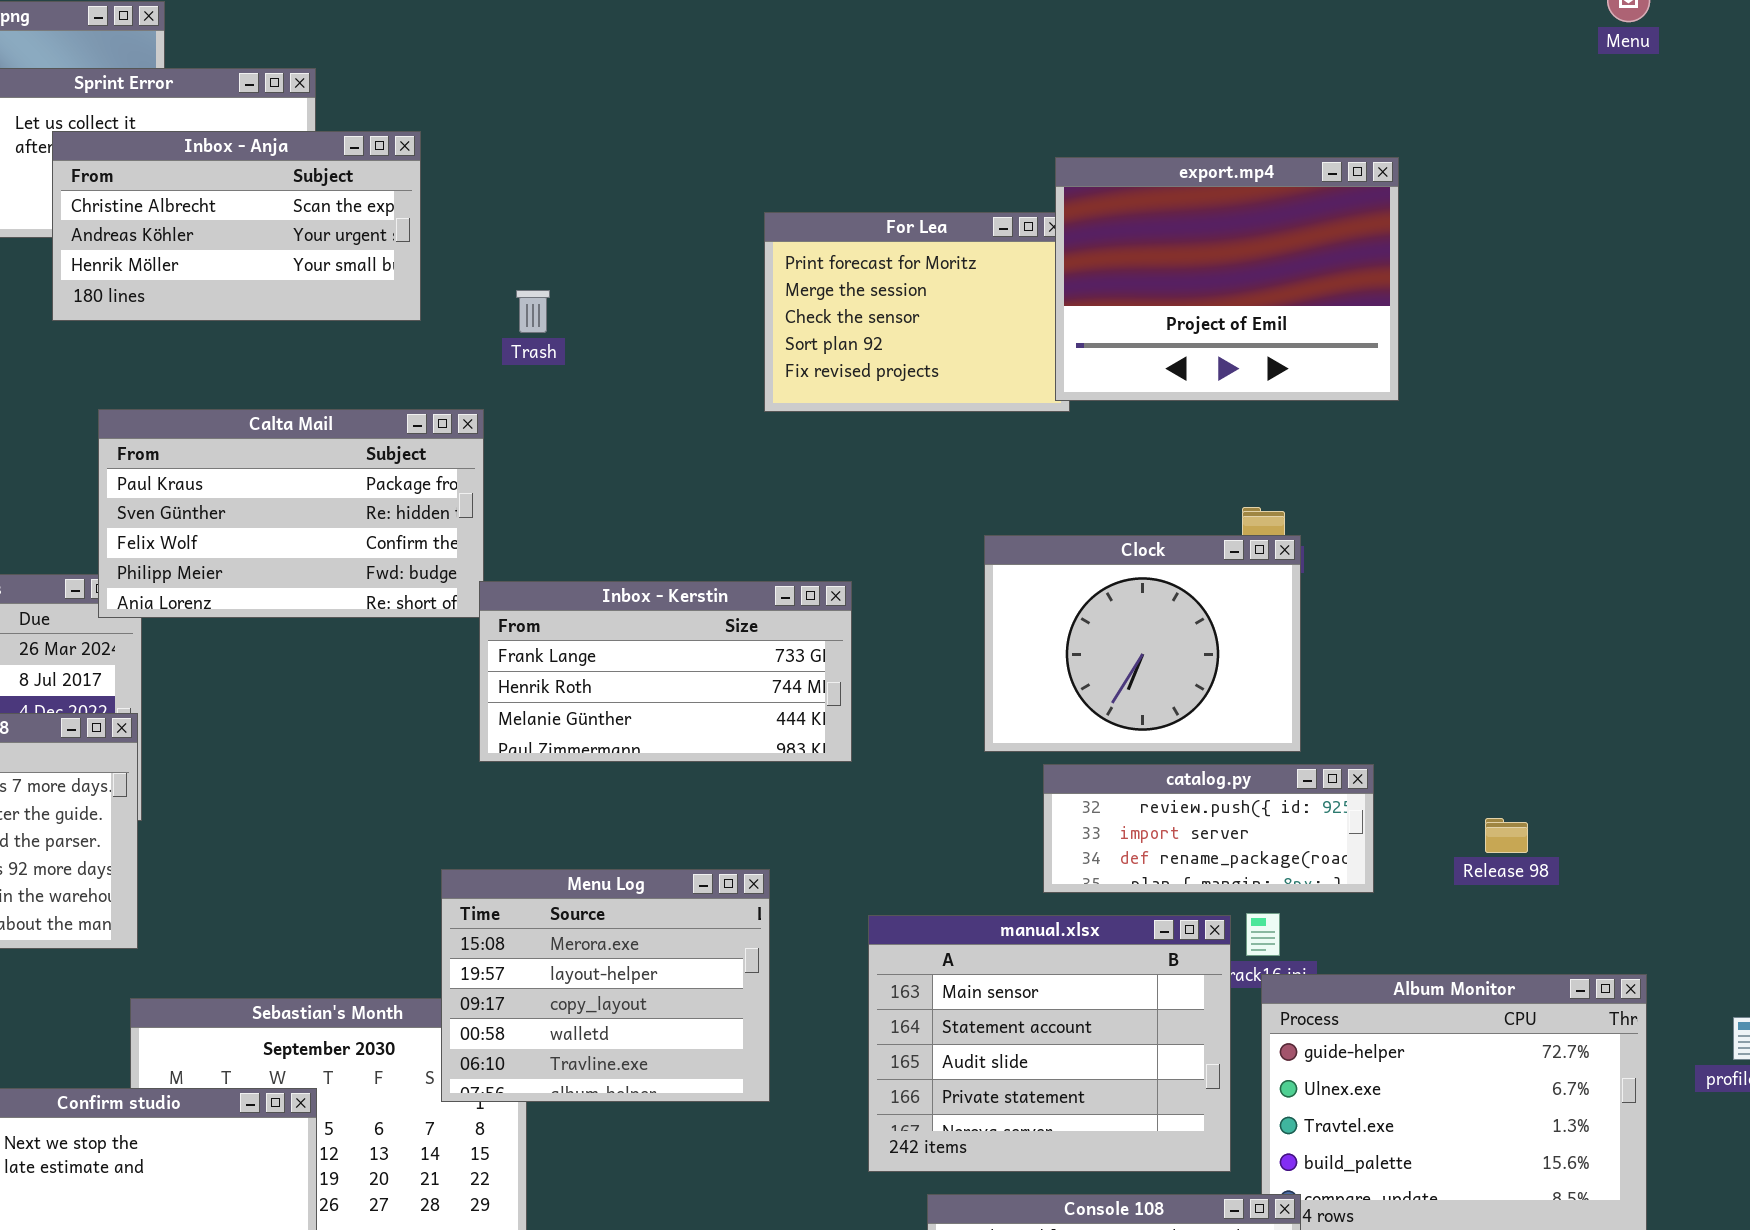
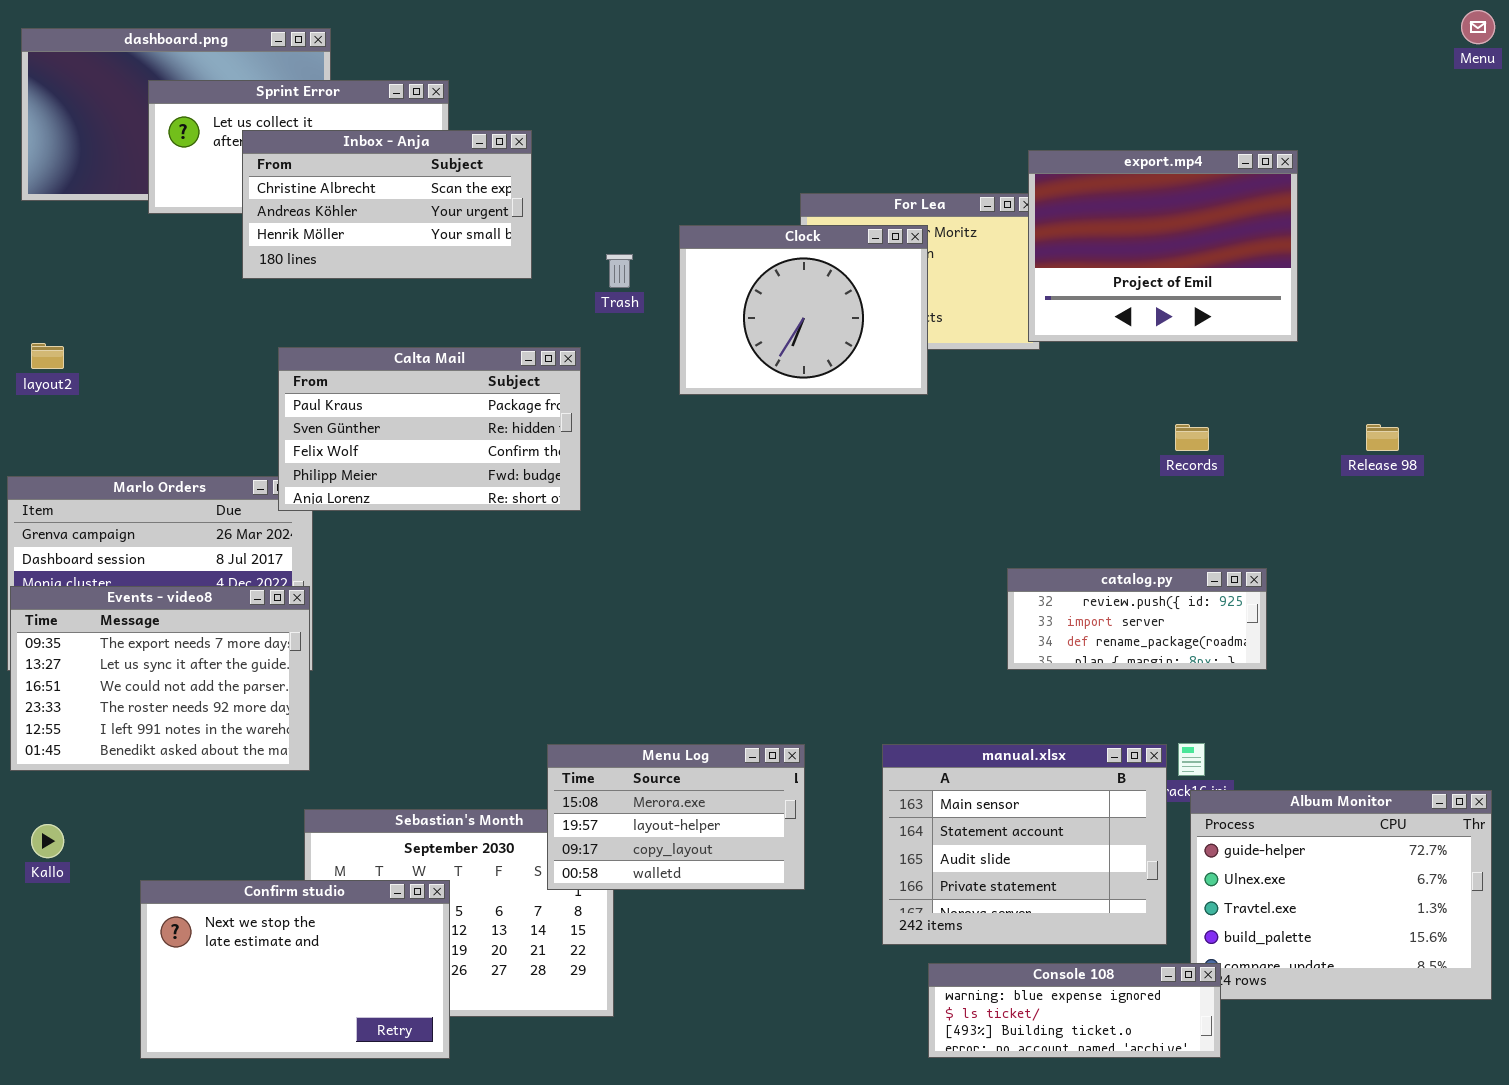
Clock: [984,535,1301,752] -> [679,225,928,395], moved
Inbox - Kerstin: [479,581,852,762] -> none, closed
catalog.py: [1043,764,1374,893] -> [1007,568,1267,670], moved
Release 98: [1485,818,1528,853] -> [1366,424,1399,451], moved
Menu Log: [441,869,770,1102] -> [547,744,805,890], resized

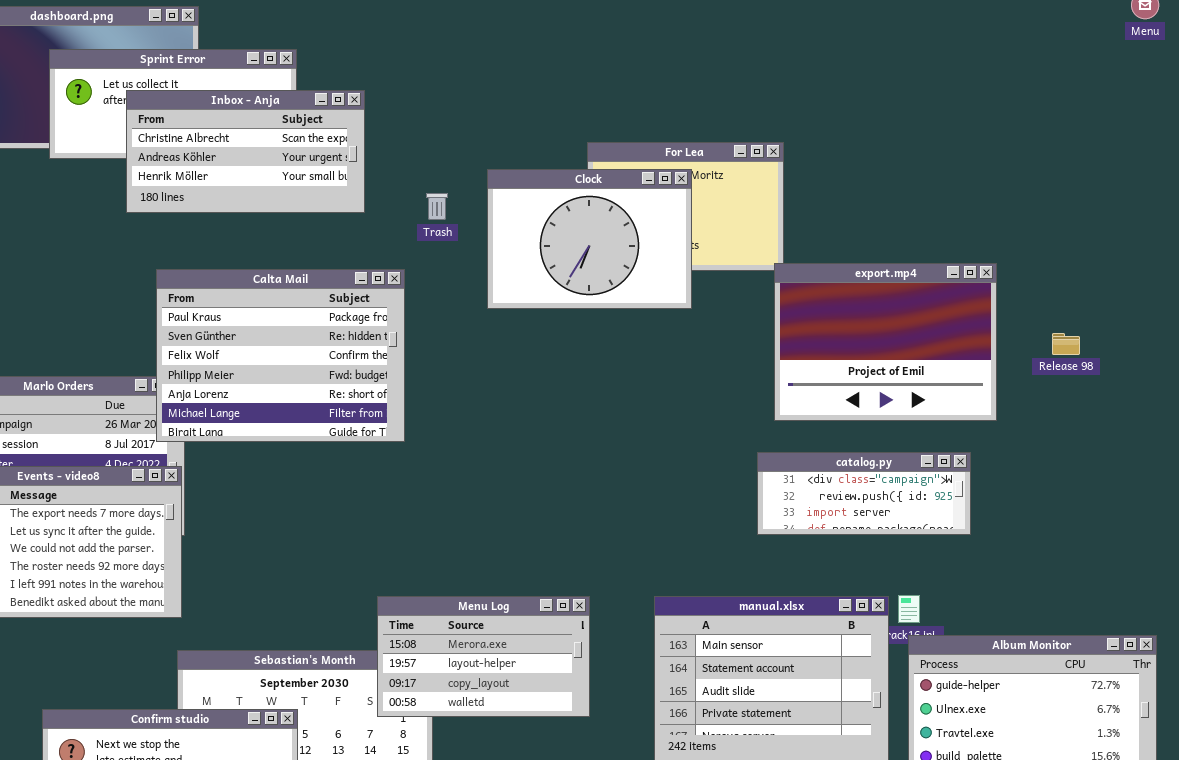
export.mp4: [1028,150,1298,342] -> [774,263,997,421], moved
Calta Mail: [278,347,581,511] -> [156,269,405,442], resized
catalog.py: [1007,568,1267,670] -> [757,452,971,535], scrolled up 1 row

